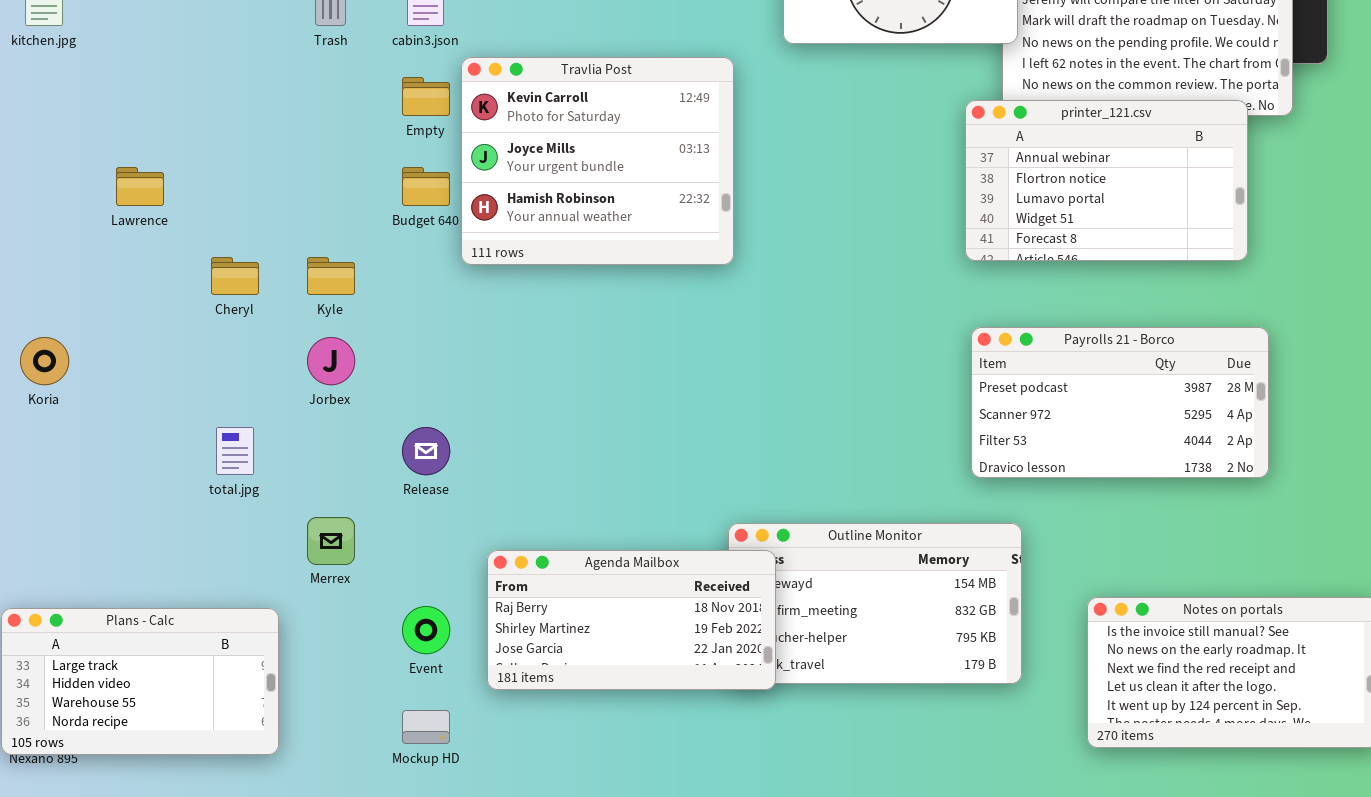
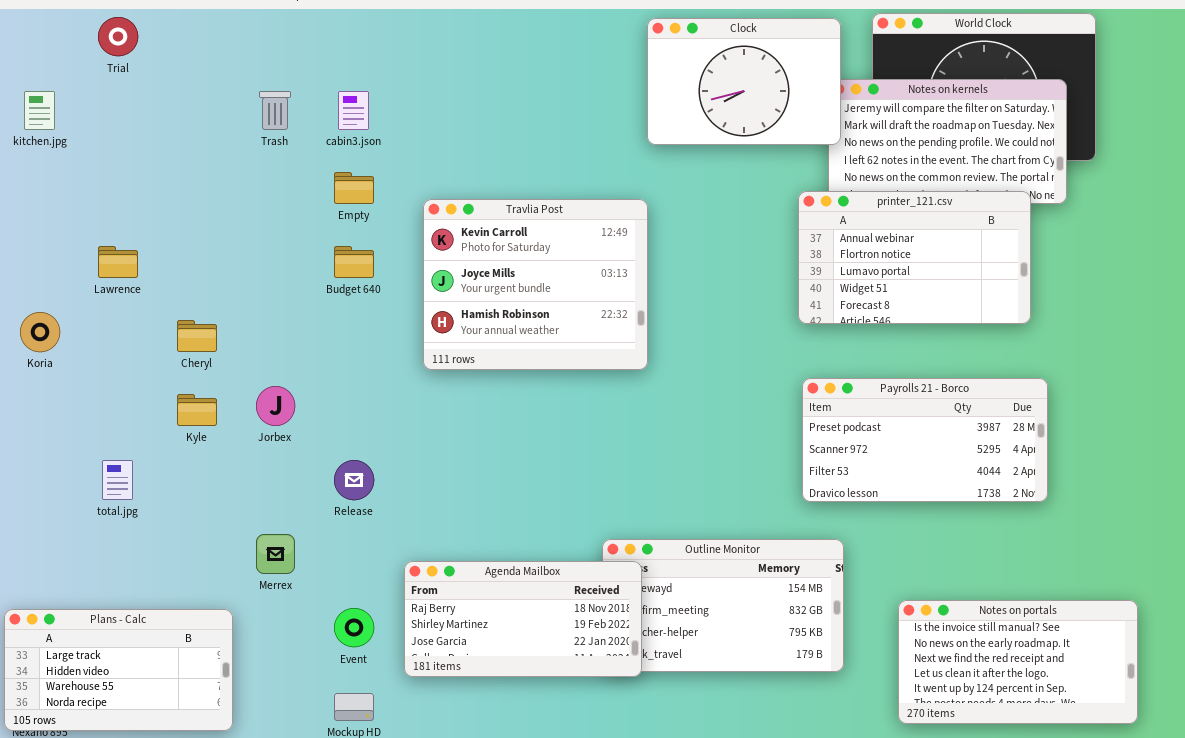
Travlia Post: [461,57,734,265] -> [423,199,648,370], moved
Kyle: [307,257,355,295] -> [177,394,217,426], moved
Koria: [20,337,69,385] -> [20,312,60,352], moved
total.jpg: [216,427,254,475] -> [102,460,133,500], moved

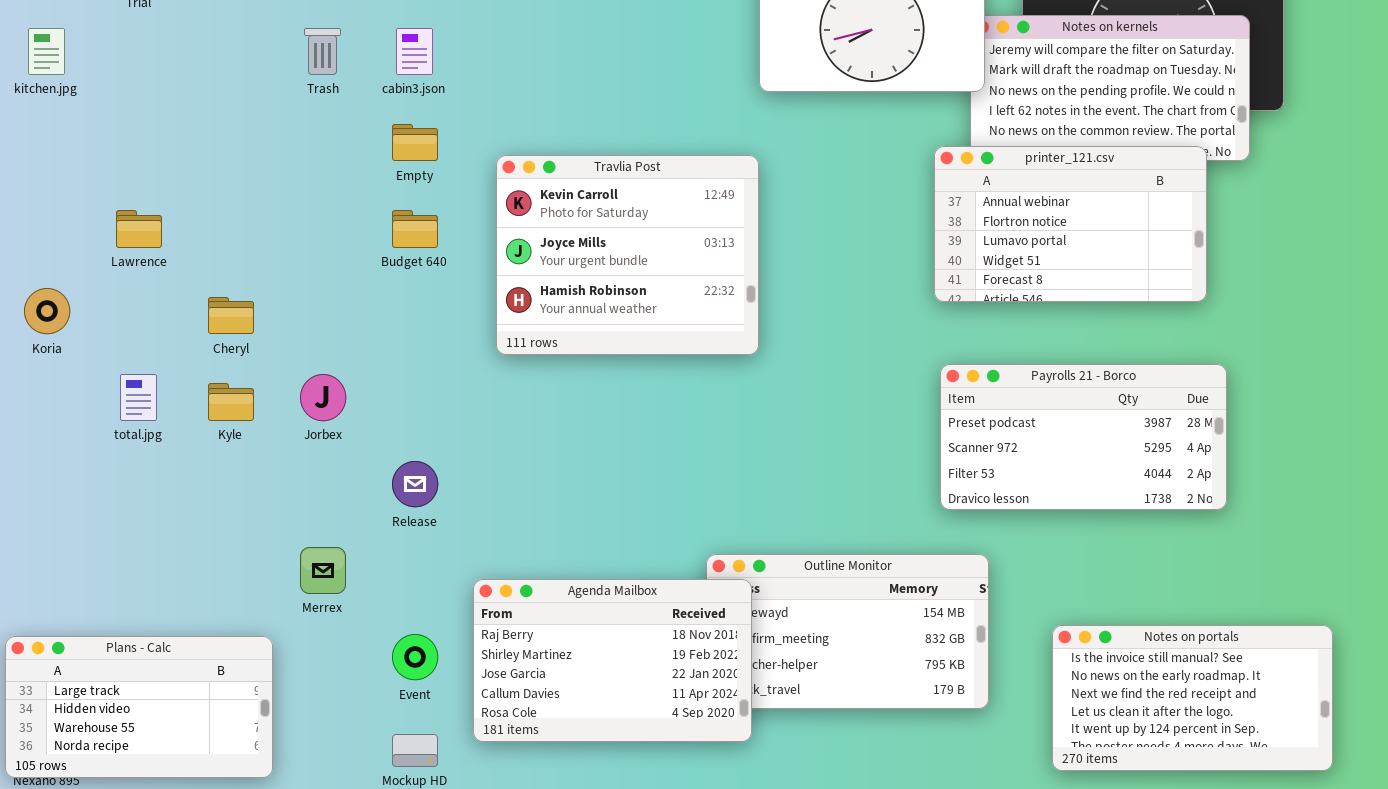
total.jpg: [102,460,133,500] -> [120,374,157,421], moved
Agenda Mailbox: [404,561,642,677] -> [473,579,752,742], resized

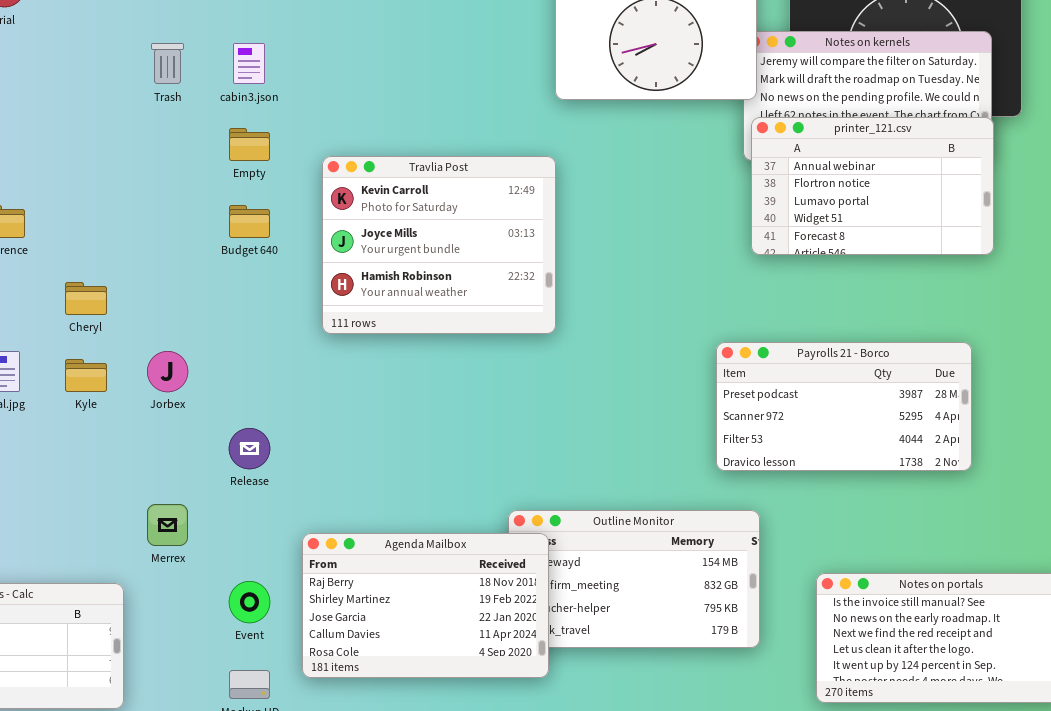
printer_121.csv: [934,146,1207,302] -> [751,117,994,255], moved

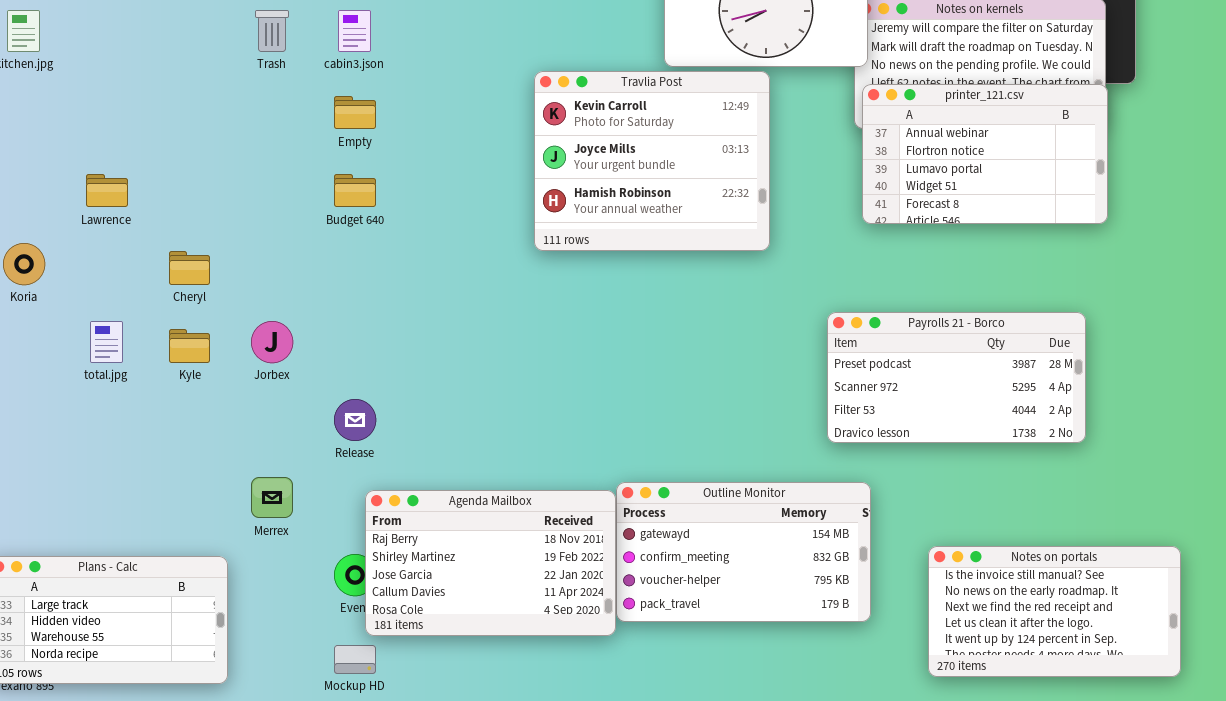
Travlia Post: [322,156,556,334] -> [534,71,770,251], moved
Agenda Mailbox: [302,533,549,678] -> [365,490,616,636], moved

